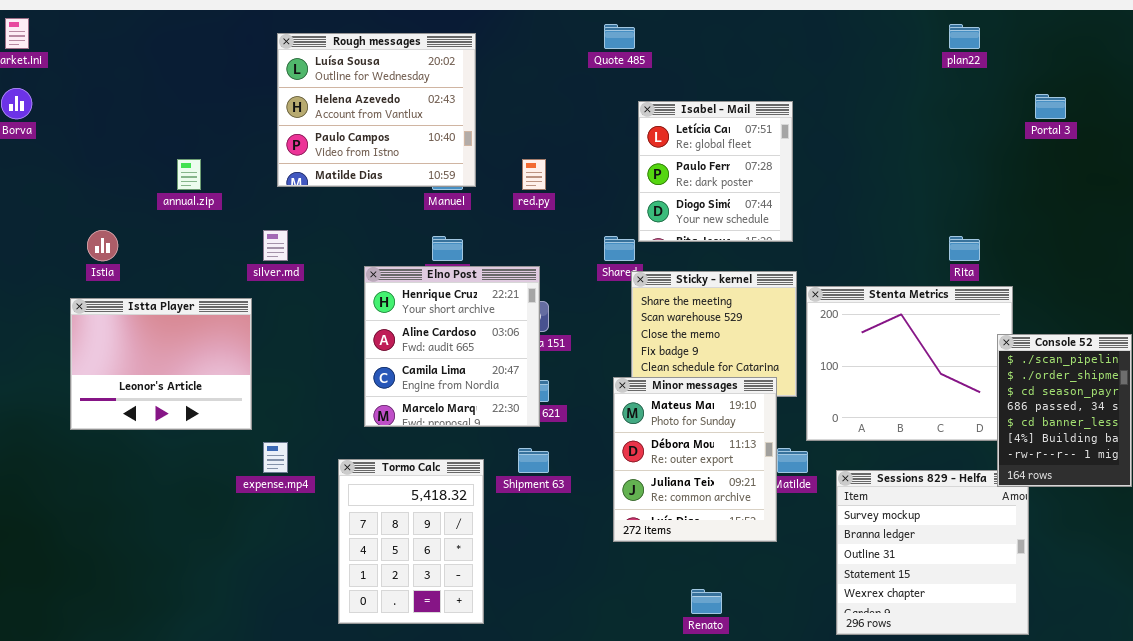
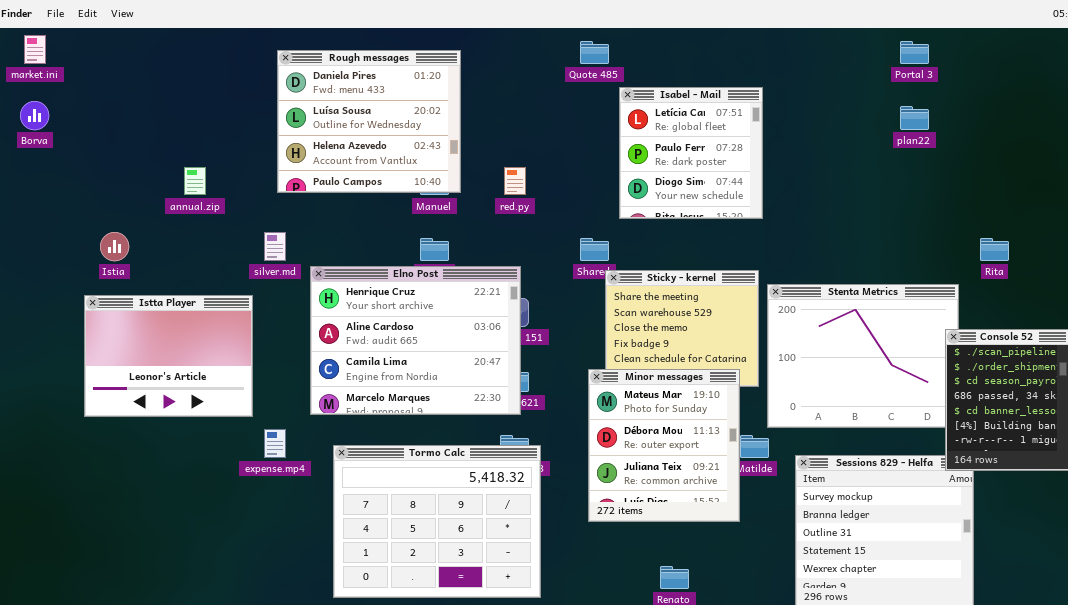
plan22: [949,24,980,49] -> [900,106,929,130], moved
Rough messages: [277,33,476,187] -> [277,50,461,193], scrolled up 1 row
Portal 3: [1035,94,1066,119] -> [900,41,929,64], moved
Isabel - Mail: [638,101,793,242] -> [619,87,763,219], moved
Rita: [949,236,980,261] -> [980,238,1009,261], moved
Elno Post: [364,266,540,427] -> [310,266,521,415], resized
Tormo Calc: [338,459,484,624] -> [333,445,541,598], resized

